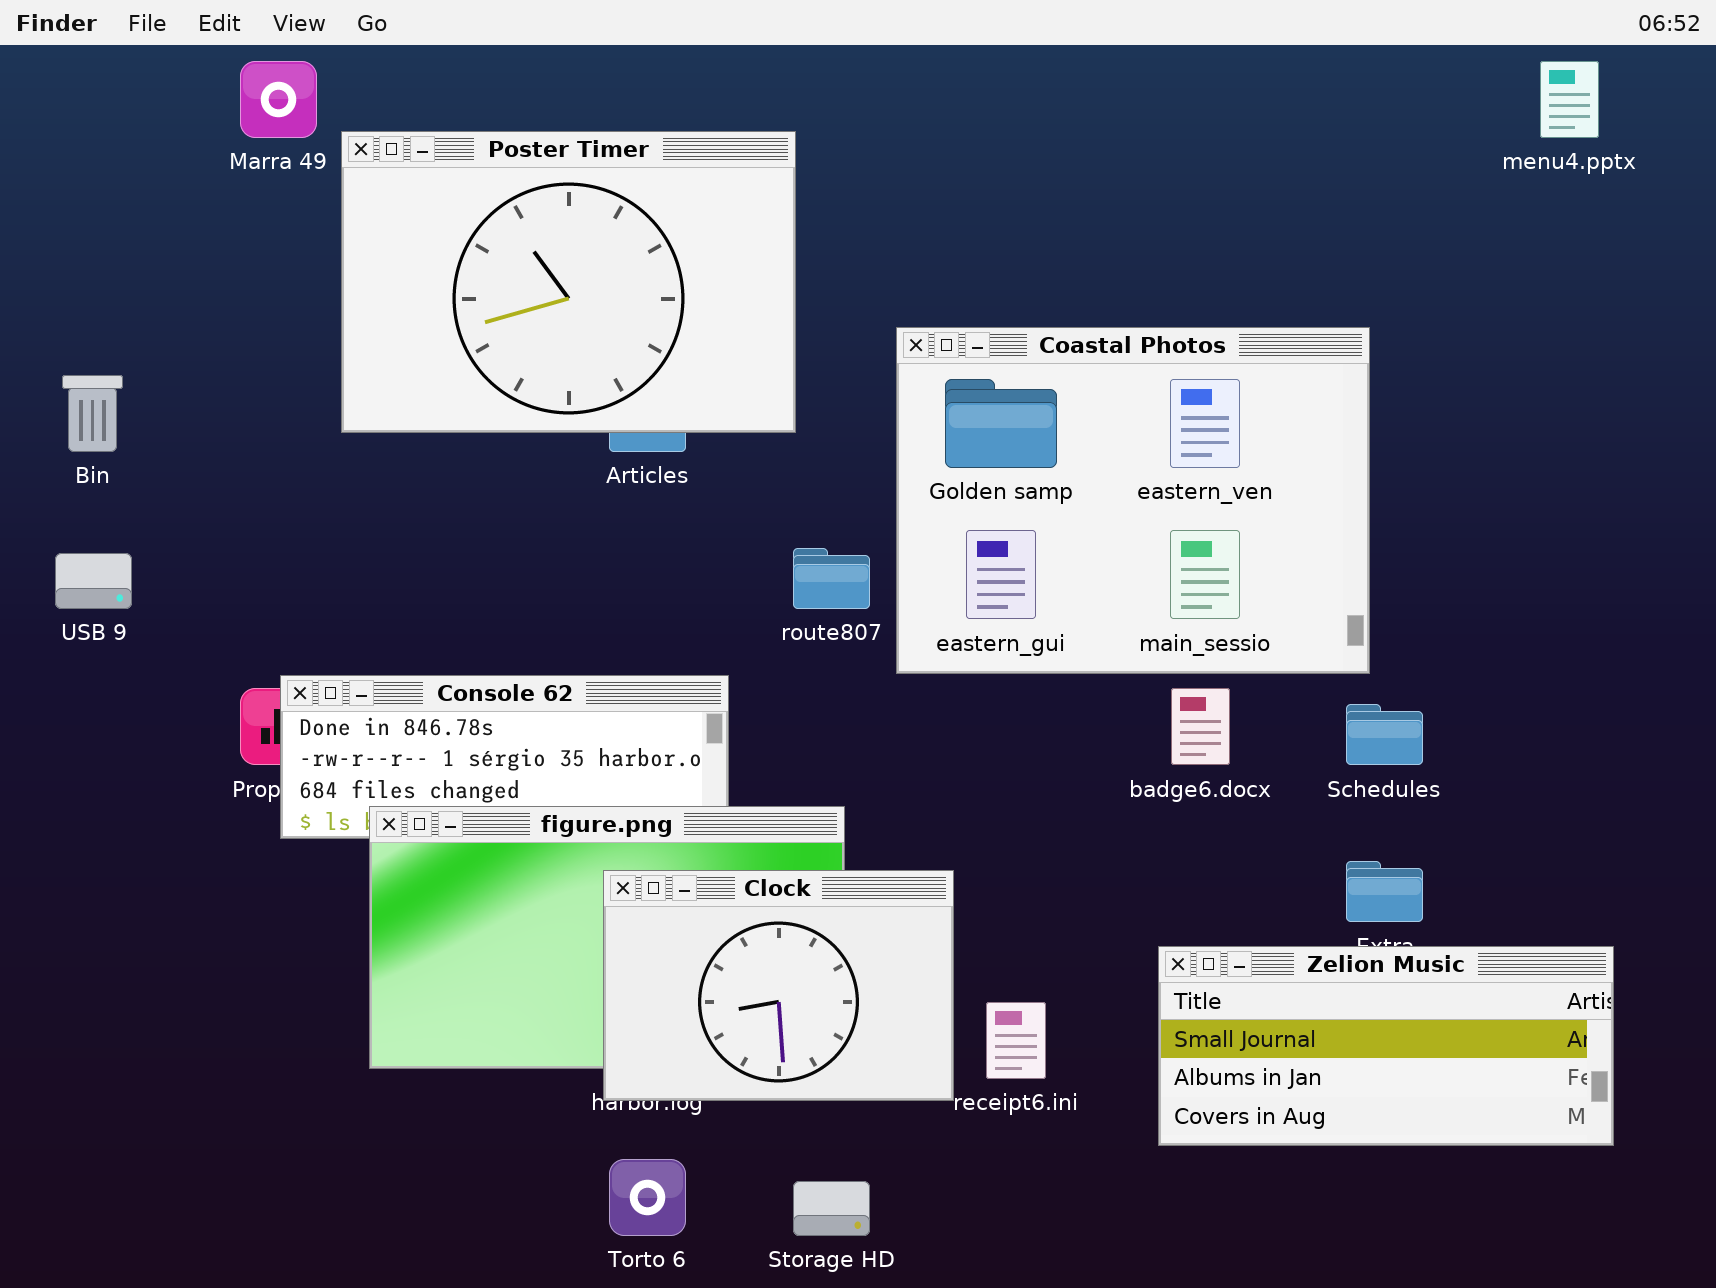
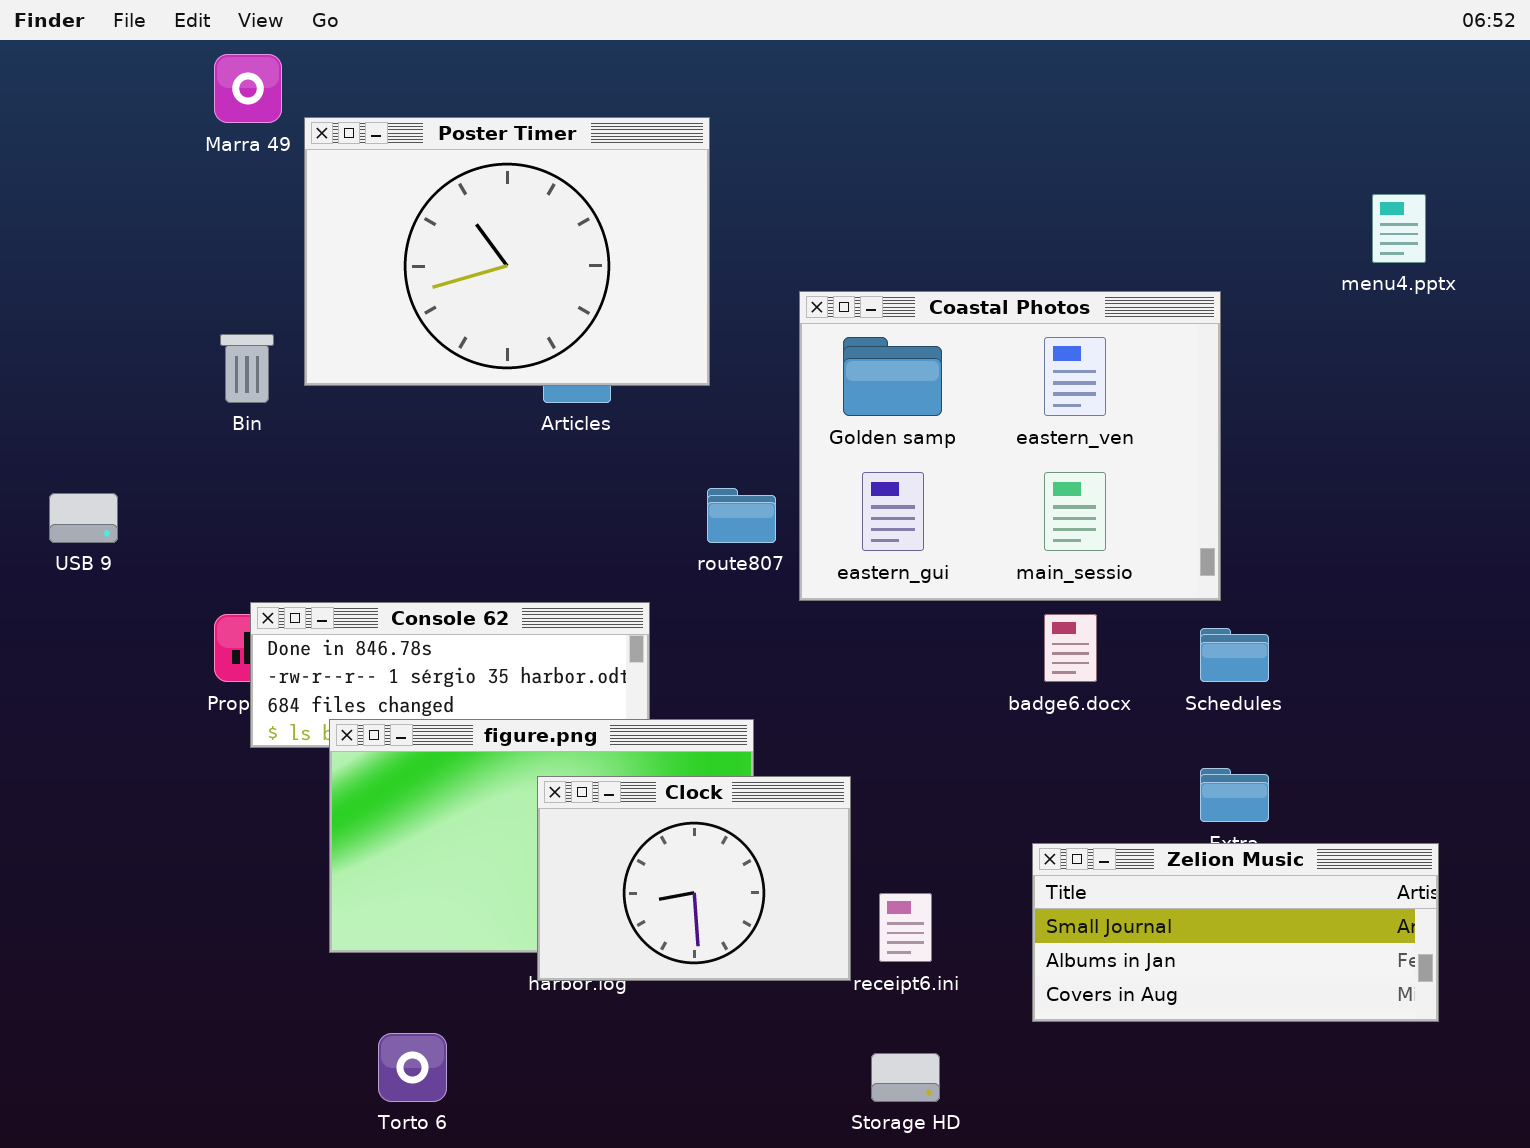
menu4.pptx: [1540,61,1599,138] -> [1372,194,1426,263], moved
Bin: [62,375,123,452] -> [220,334,274,403], moved
Torto 6: [609,1159,686,1236] -> [378,1033,447,1102], moved
Storage HD: [793,1181,870,1236] -> [871,1053,940,1102], moved

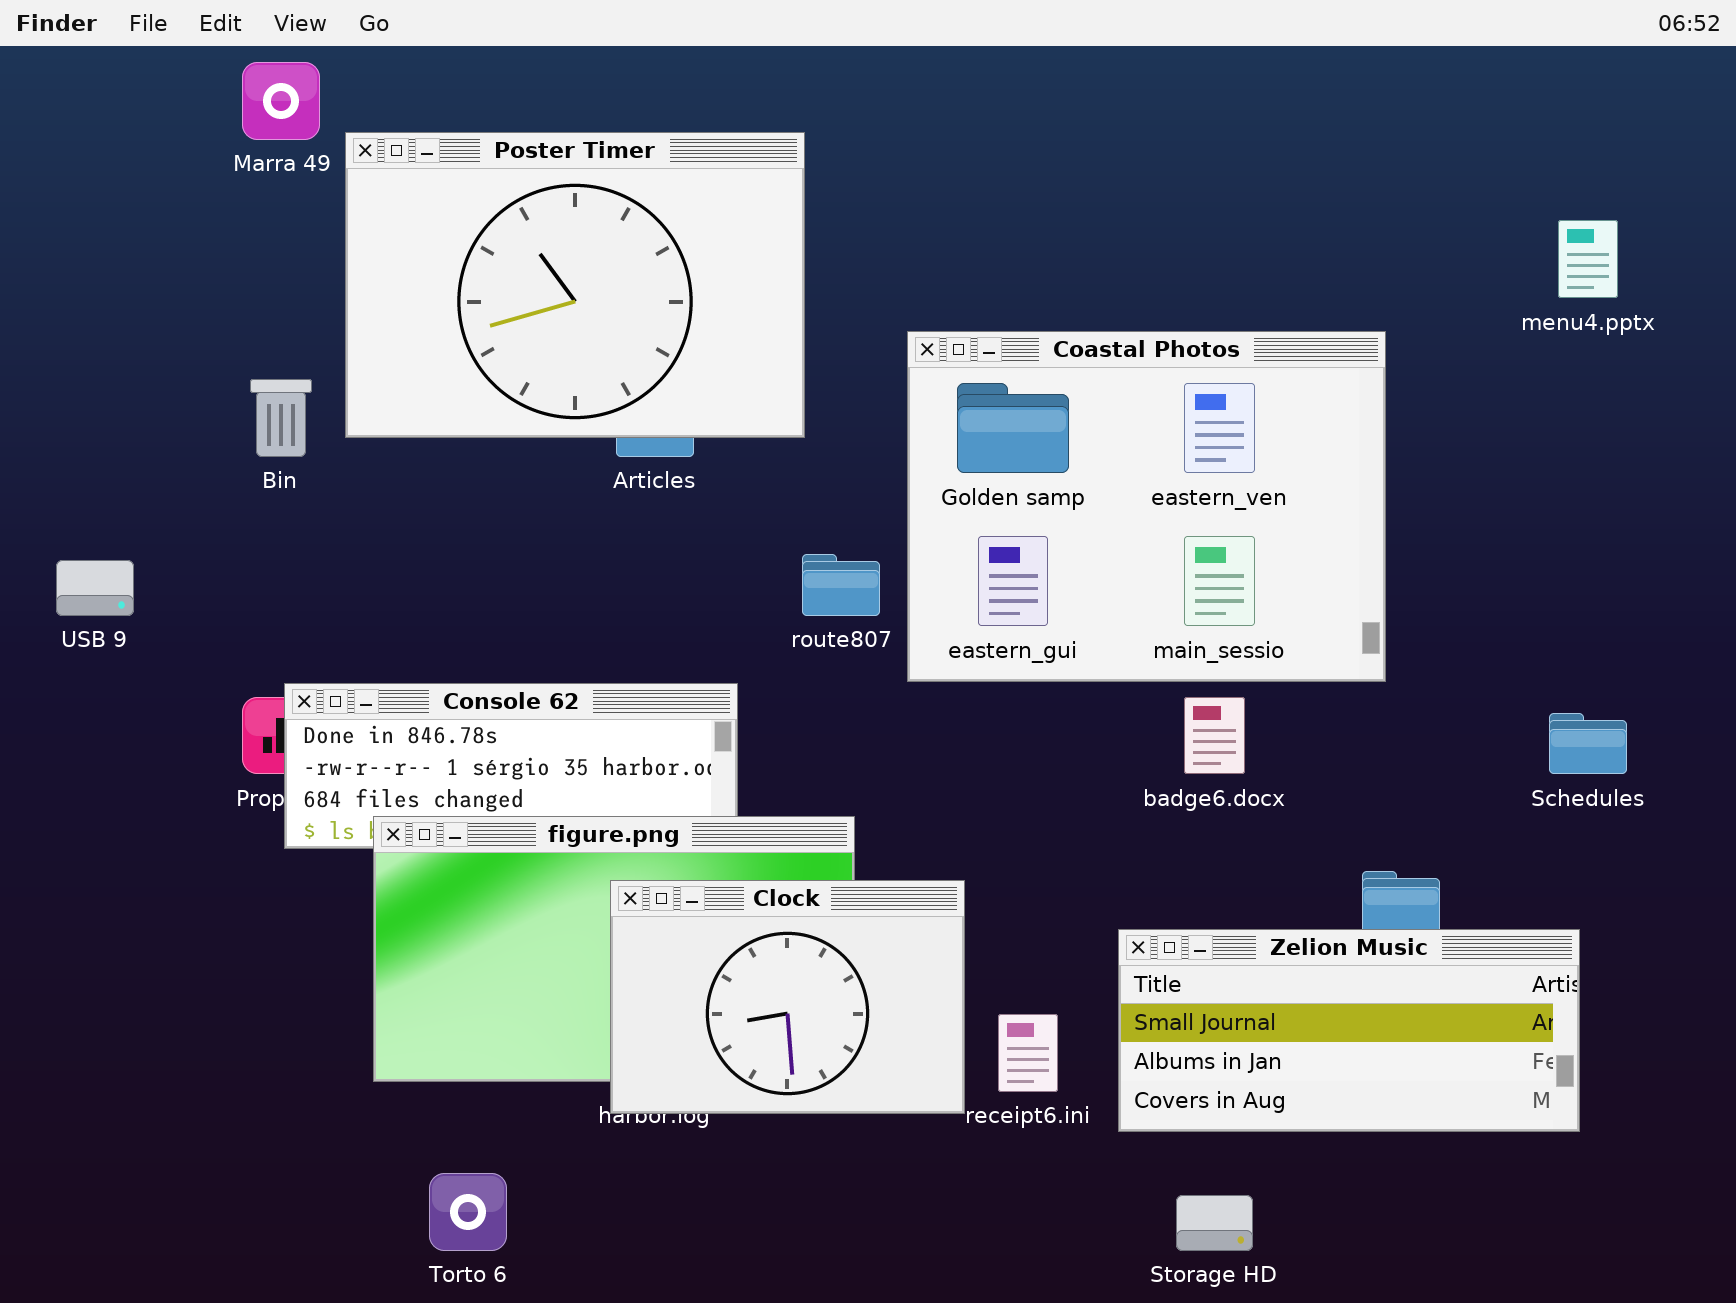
Schedules: [1200,628,1269,682] -> [1549,713,1627,774], moved
Zelion Music: [1032,843,1439,1022] -> [1118,929,1580,1132], moved
Storage HD: [871,1053,940,1102] -> [1176,1195,1253,1251], moved

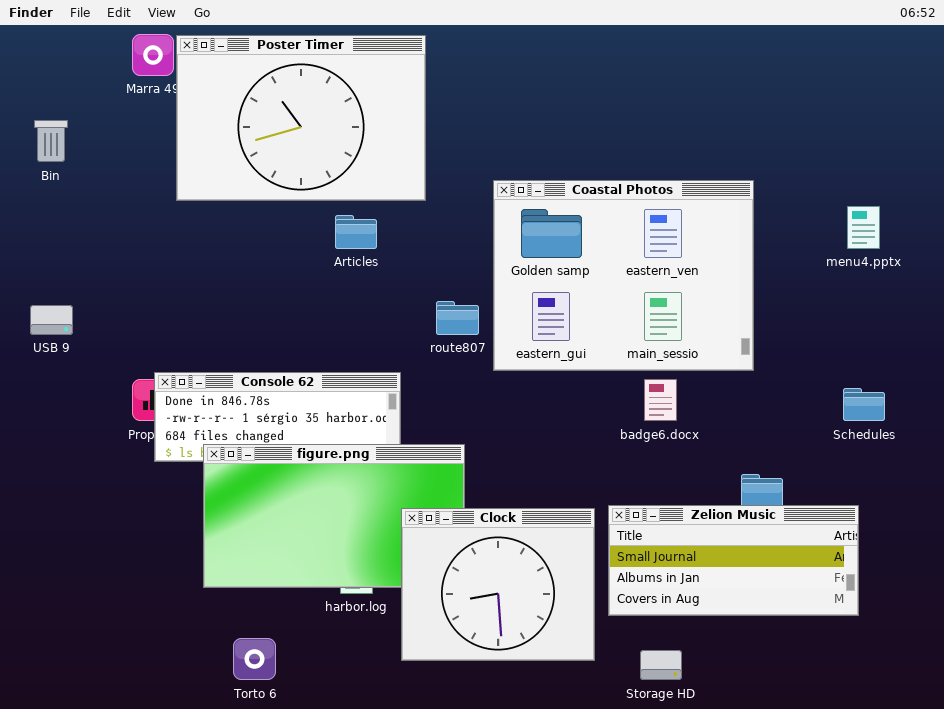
Poster Timer: [345,132,805,438] -> [176,35,426,201], moved
menu4.pptx: [1558,220,1618,298] -> [847,206,880,249], moved
Bin: [250,379,312,457] -> [34,120,68,162], moved
Clock: [610,880,965,1114] -> [401,508,595,661], moved, resized

